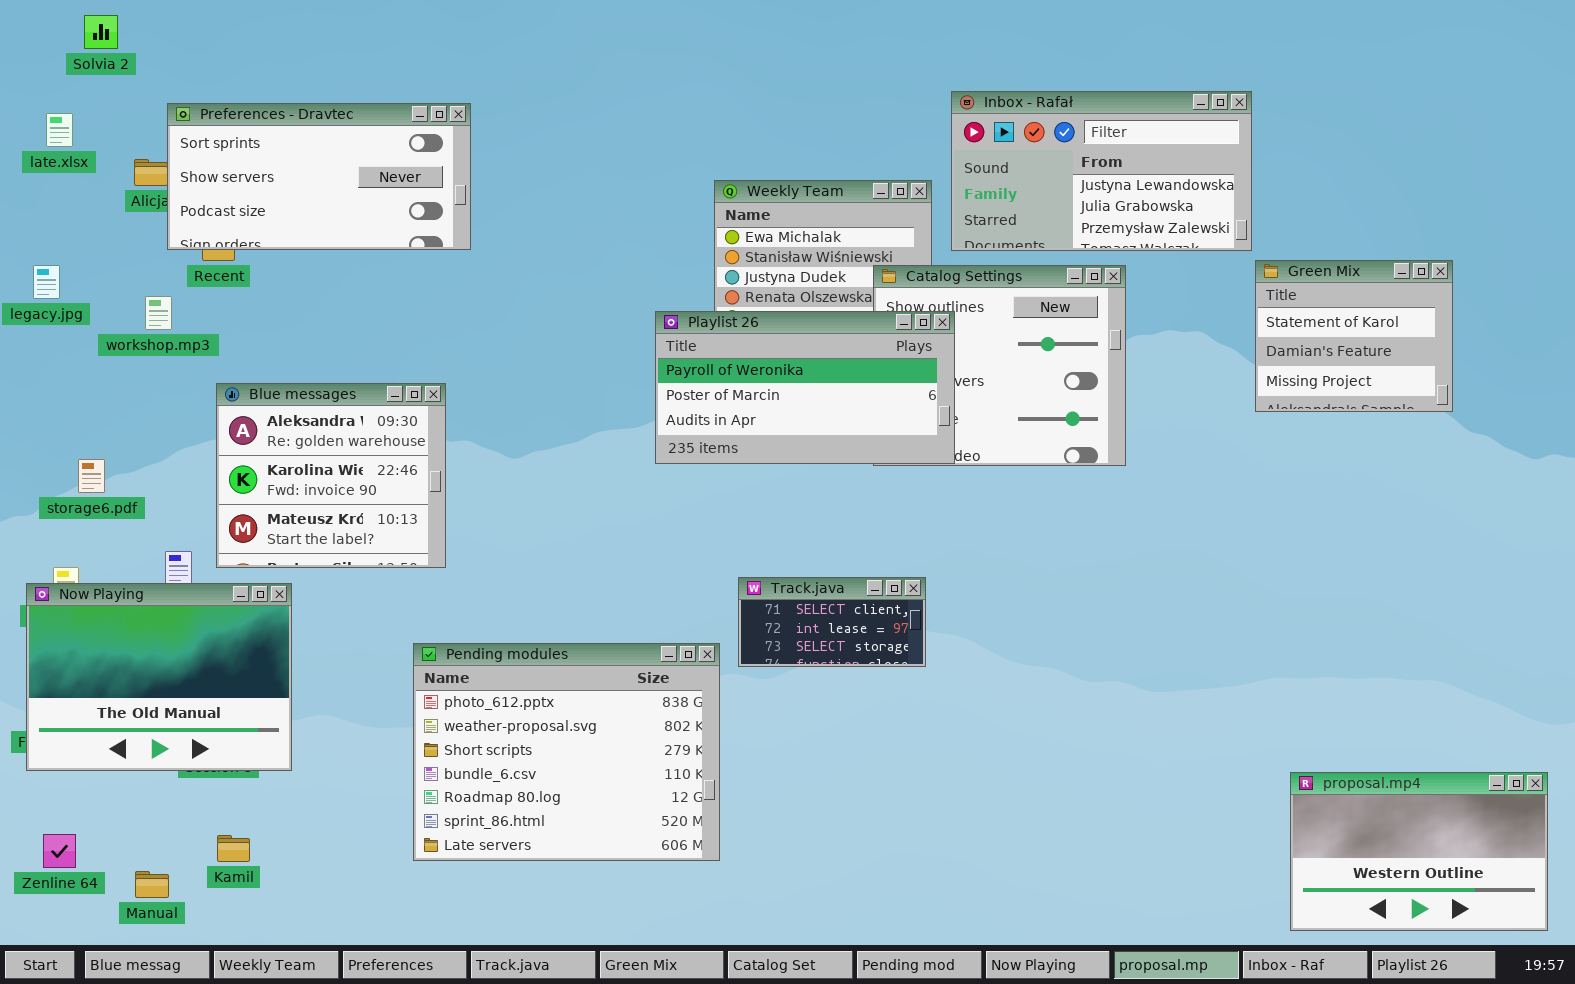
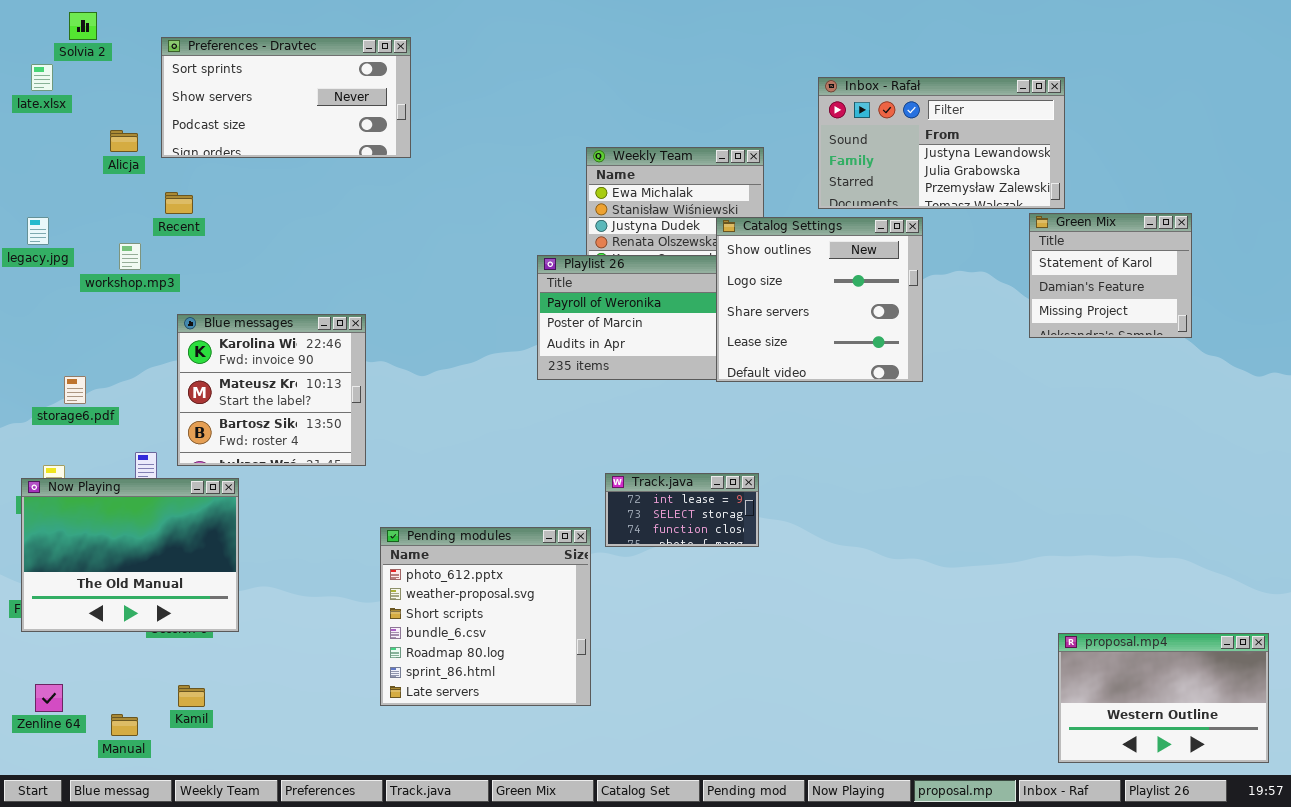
Inbox - Rafał: [951,91,1252,251] -> [818,77,1065,209], moved
Preferences - Dravtec: [167,103,471,250] -> [161,37,411,158], moved
late.xlsx: [46,113,73,147] -> [31,64,53,91], moved
Catalog Settings: [873,265,1126,466] -> [716,217,923,382], raised
Blue messages: [216,383,446,568] -> [177,314,366,466], scrolled down 1 row
Track.java: [738,577,926,667] -> [605,473,759,547], scrolled down 1 row
Pending modules: [413,643,720,861] -> [380,527,591,706], resized

